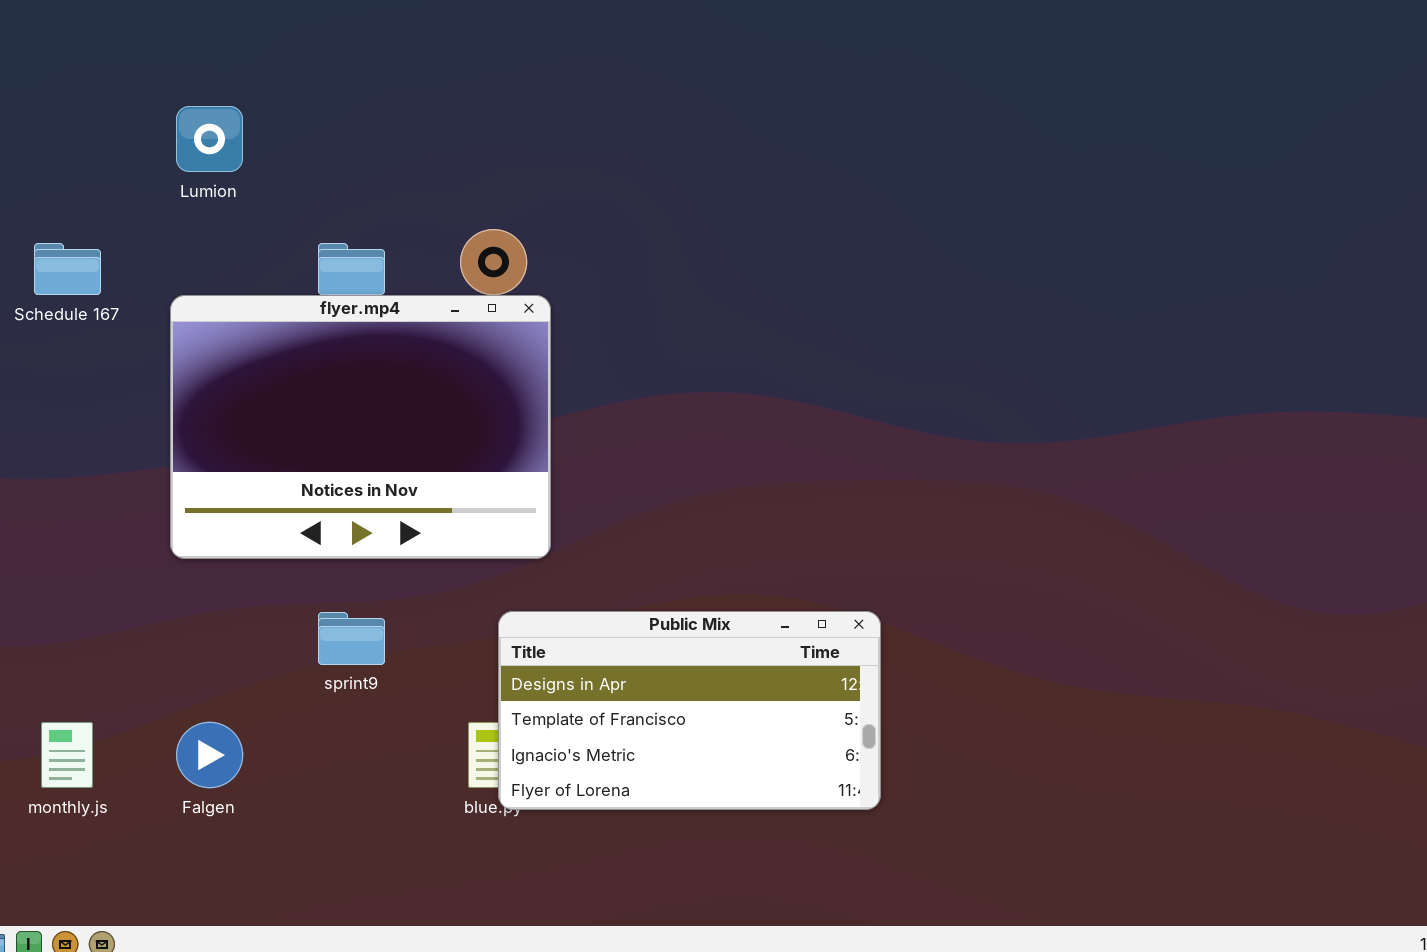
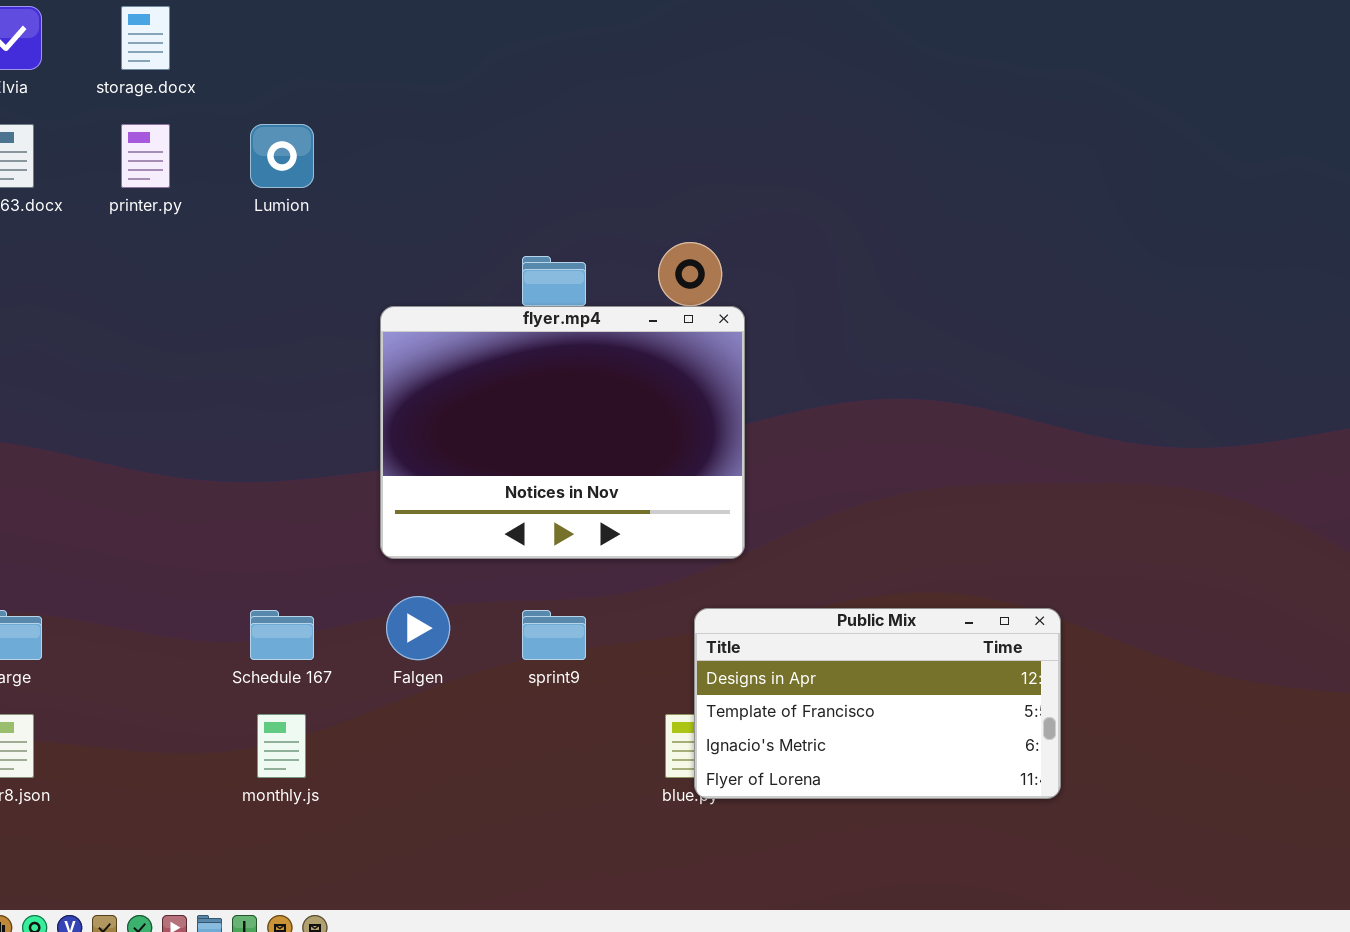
Lumion: [176,106,243,172] -> [250,124,314,188], moved
Schedule 167: [34,243,101,295] -> [250,610,314,660], moved
Falgen: [176,722,243,788] -> [386,596,450,660], moved

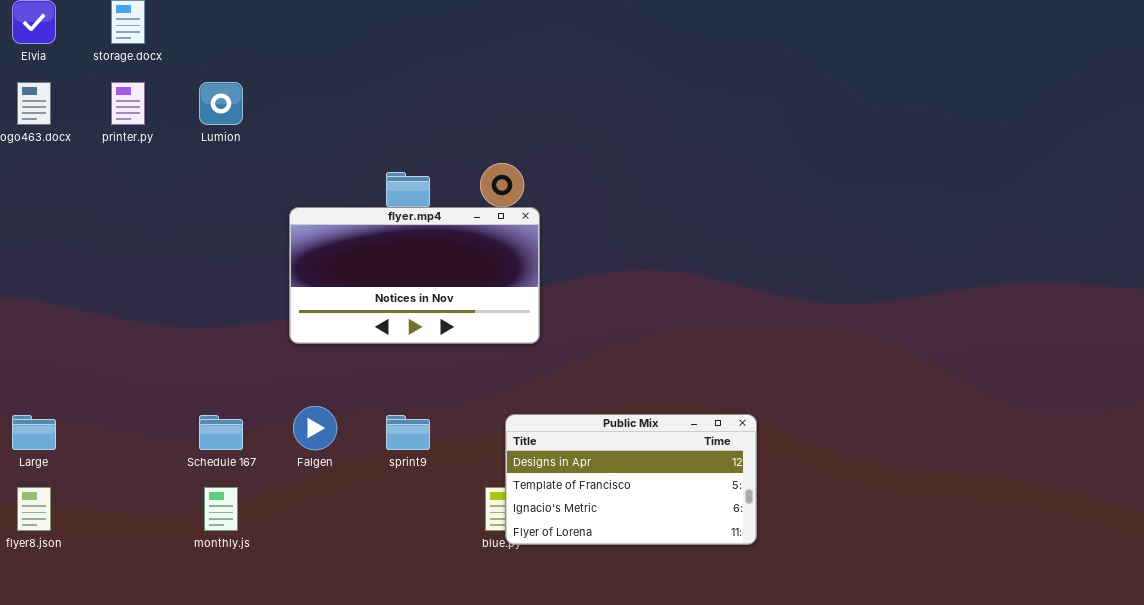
flyer.mp4: [380,306,745,559] -> [289,207,540,344], resized

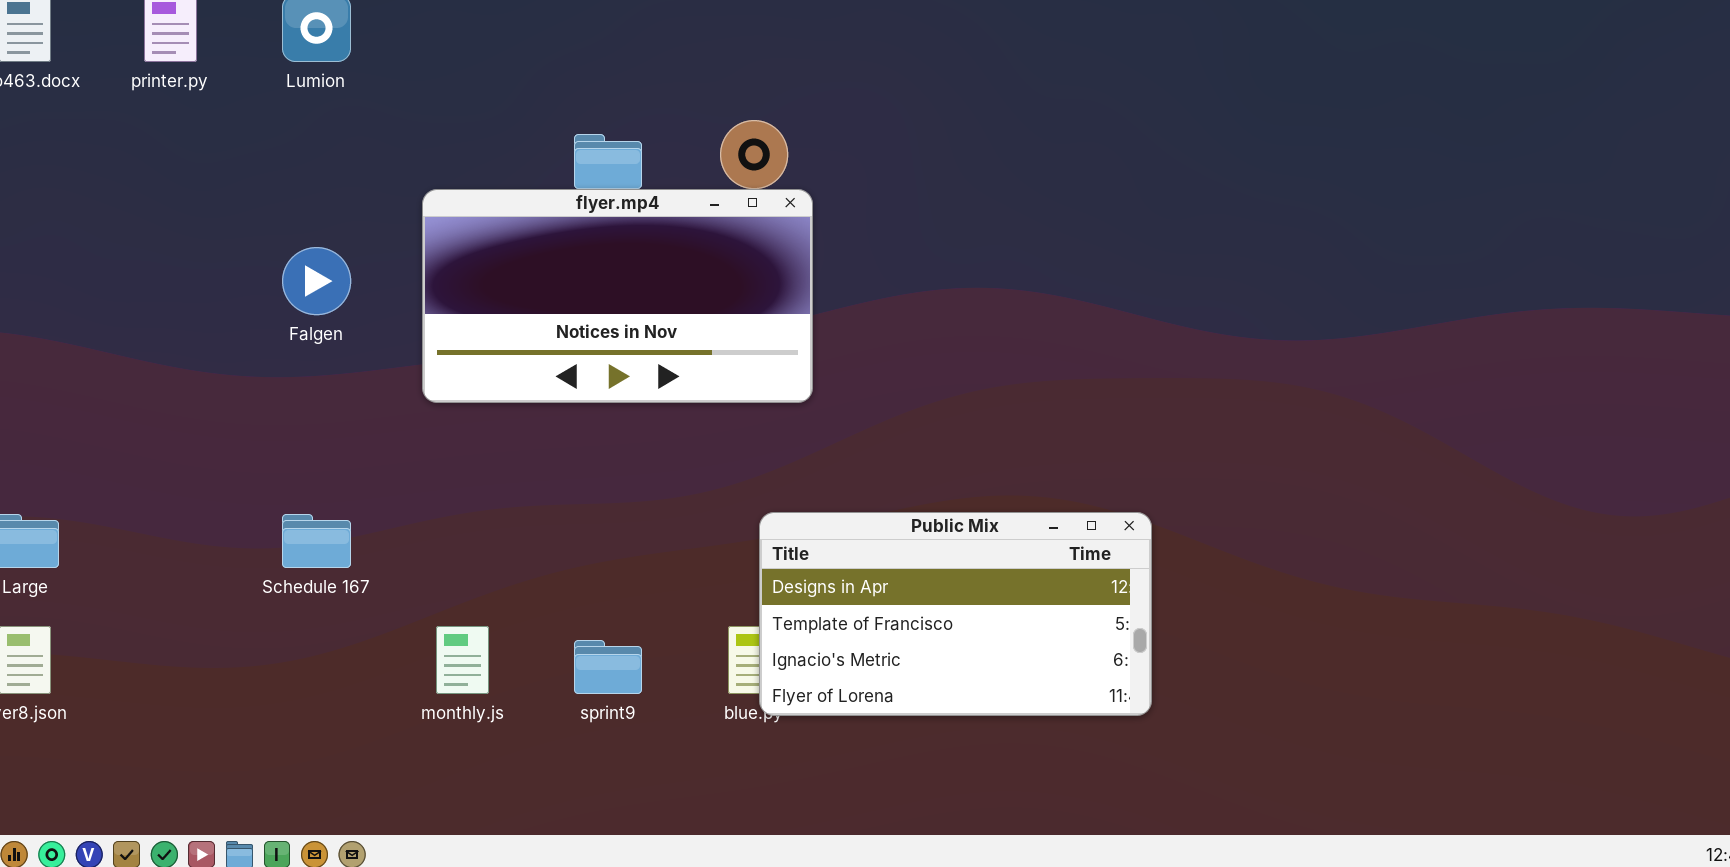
Falgen: [293,406,337,450] -> [282,247,351,315], moved
sprint9: [386,415,430,450] -> [574,640,642,694], moved
monthly.js: [204,487,238,531] -> [436,626,489,694], moved

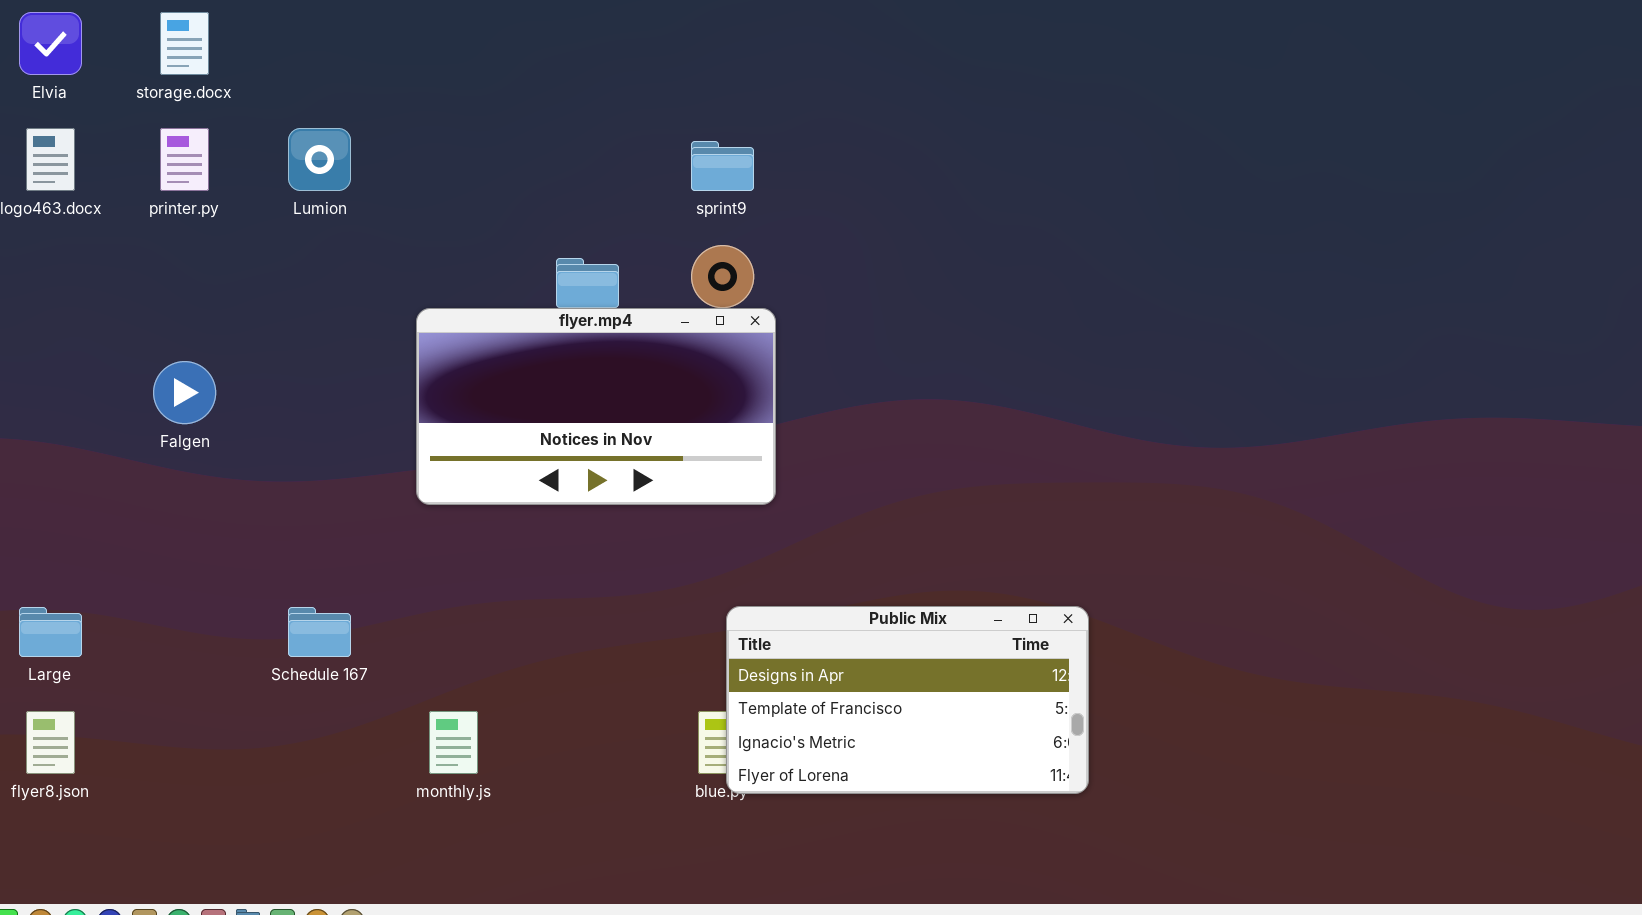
Falgen: [282,247,351,315] -> [153,361,216,424], moved
sprint9: [574,640,642,694] -> [691,141,754,191], moved

